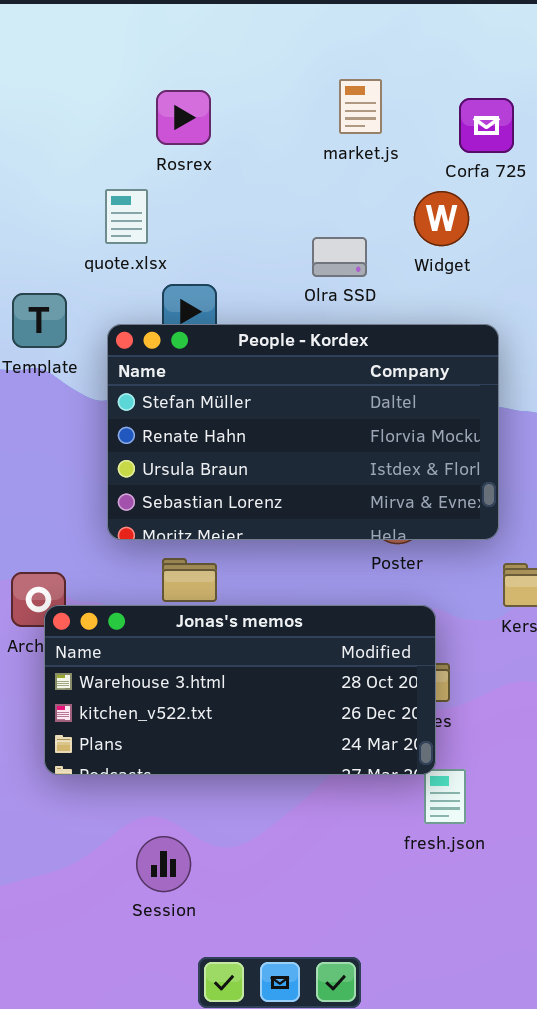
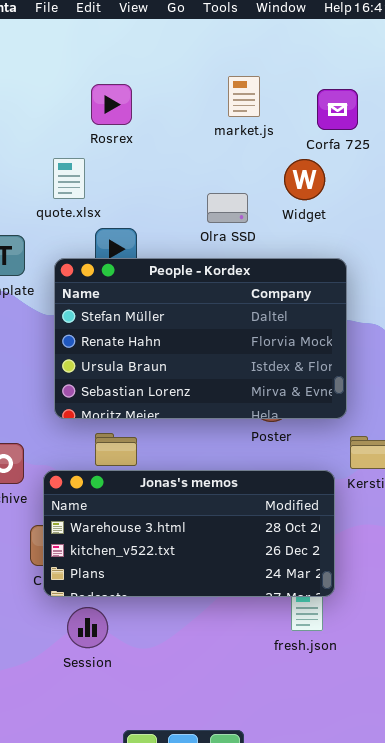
Jonas's memos: [44,605,436,775] -> [43,470,335,597], moved
Session: [136,836,191,892] -> [67,607,108,648], moved

